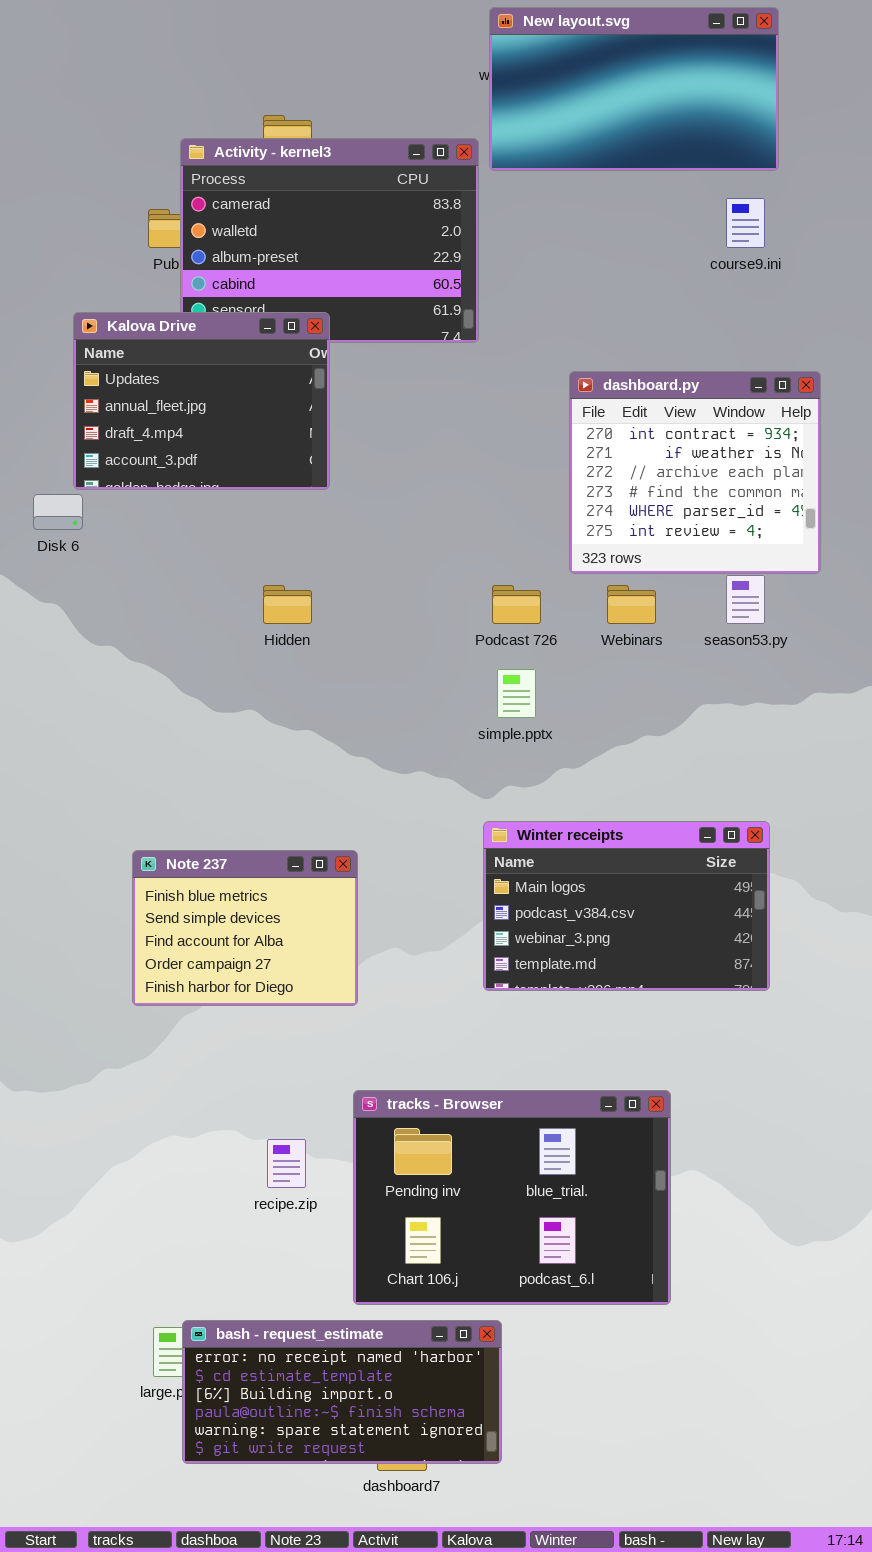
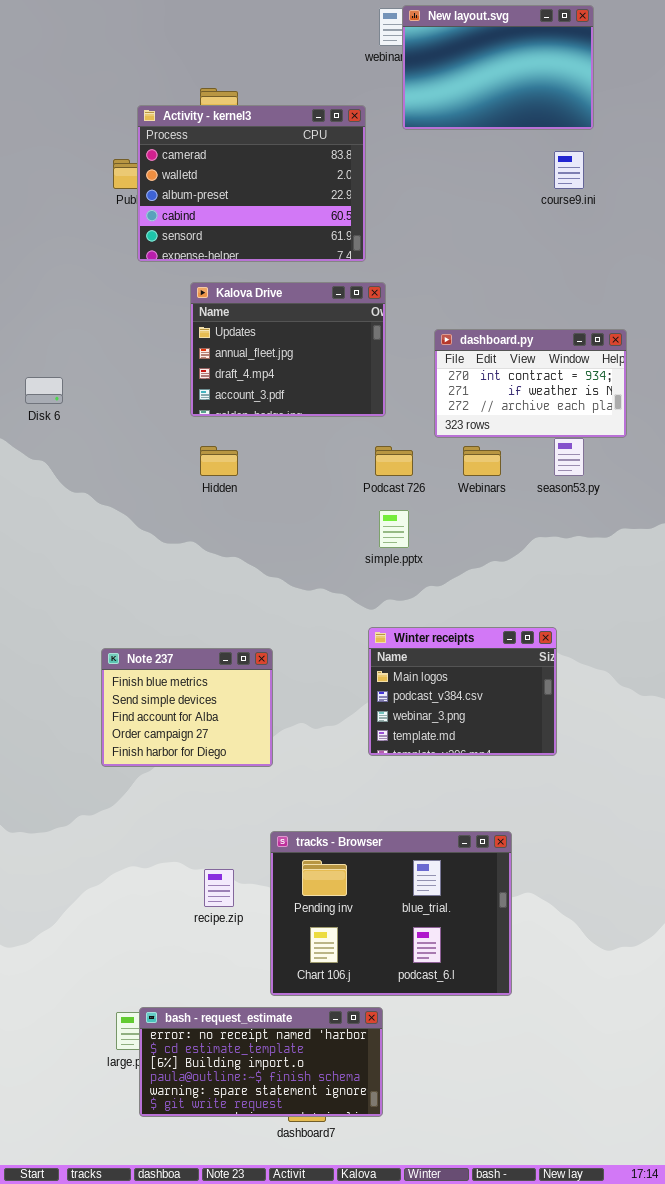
New layout.svg: [489,7,779,171] -> [402,5,594,130], resized
Kalova Drive: [73,312,330,490] -> [190,282,386,417], moved
dashboard.py: [569,371,821,574] -> [434,329,627,438], resized
Winter receipts: [483,821,770,991] -> [368,627,557,756], resized

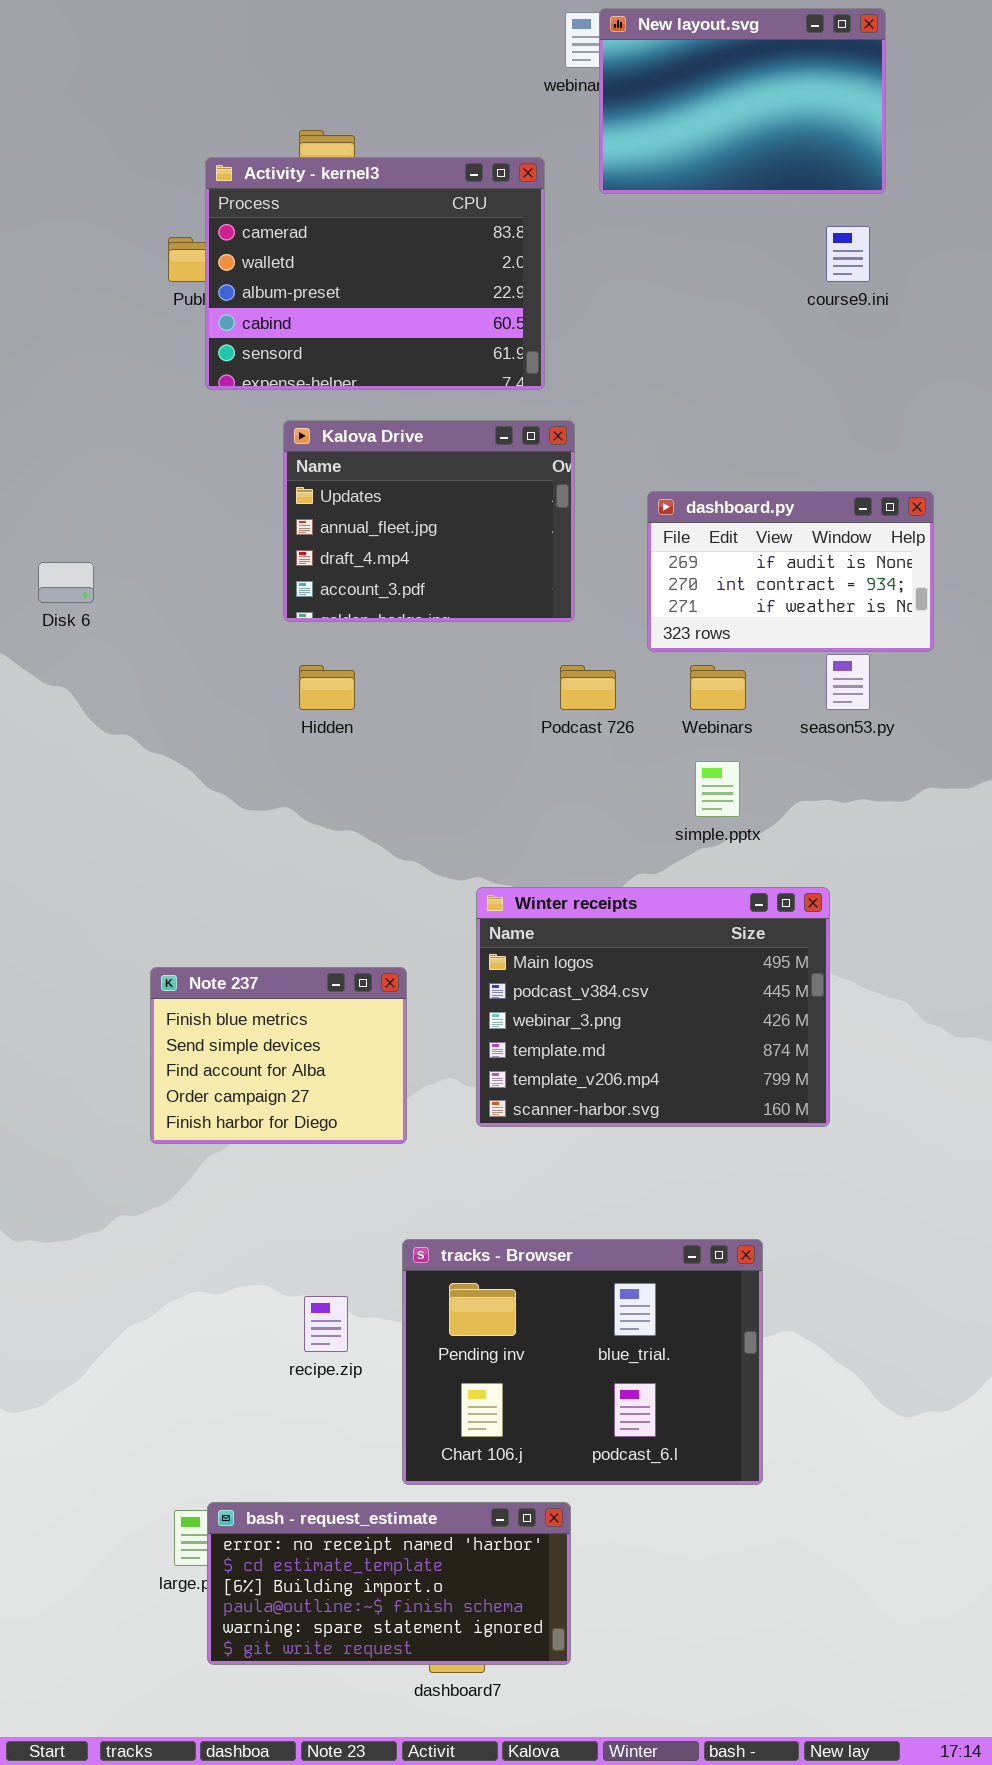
dashboard.py: [434,329,627,438] -> [647,491,934,652], scrolled up 1 row
simple.pptx: [379,510,409,548] -> [695,761,740,817], moved
Winter receipts: [368,627,557,756] -> [476,887,830,1127], resized

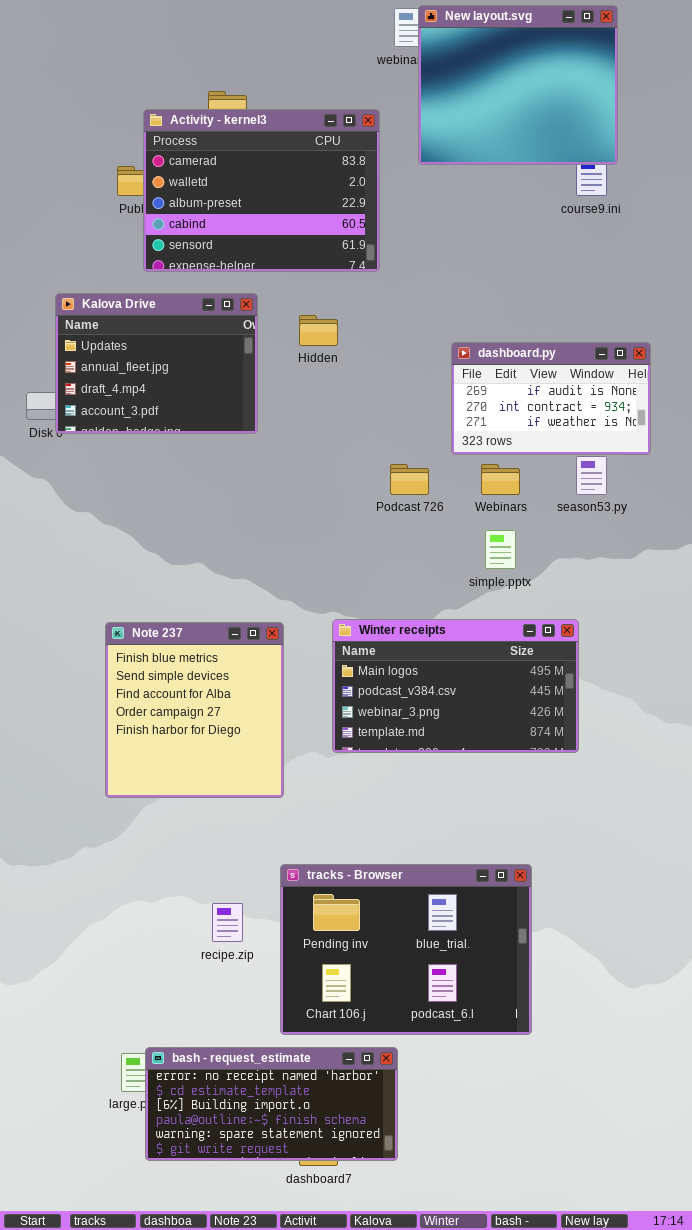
New layout.svg: [599,8,886,194] -> [418,5,618,165], resized
Kalova Drive: [283,420,575,622] -> [55,293,258,434], moved
Hidden: [299,665,355,710] -> [299,315,338,346], moved
Winter receipts: [476,887,830,1127] -> [332,619,579,753], resized
Note 237: [150,967,407,1144] -> [105,622,284,798], resized

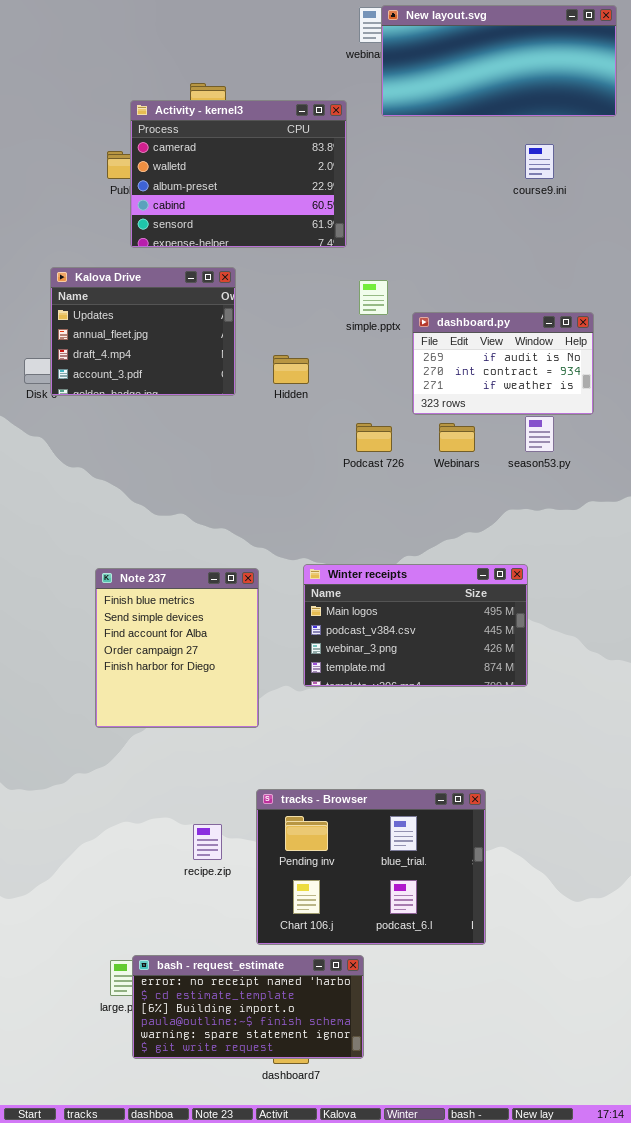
New layout.svg: [418,5,618,165] -> [381,5,617,117], resized
Hidden: [299,315,338,346] -> [273,355,309,384], moved
simple.pptx: [485,530,516,569] -> [359,280,388,315], moved

